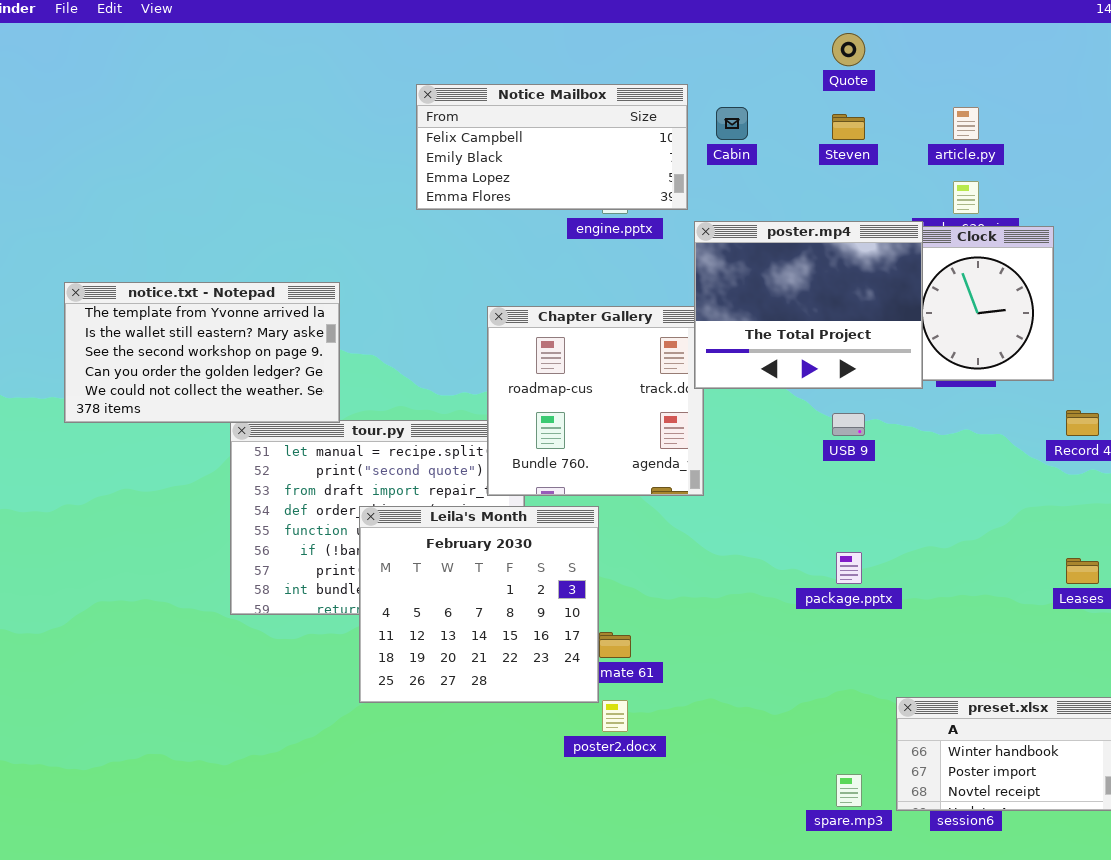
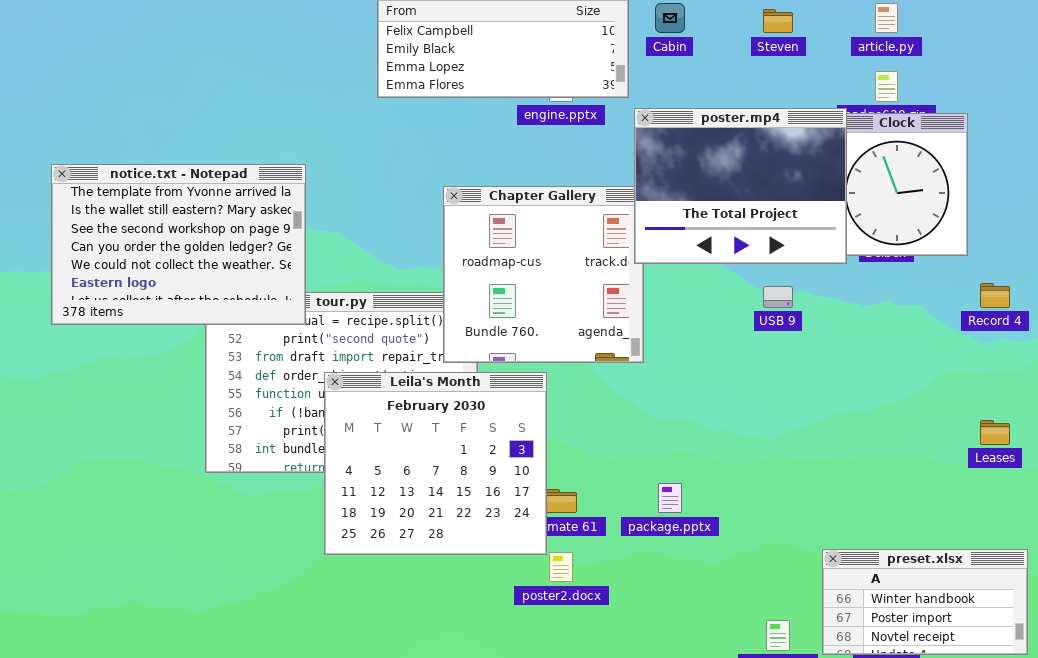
notice.txt - Notepad: [64,282,340,423] -> [51,164,306,325], resized
package.pptx: [836,552,862,584] -> [658,483,682,513], moved

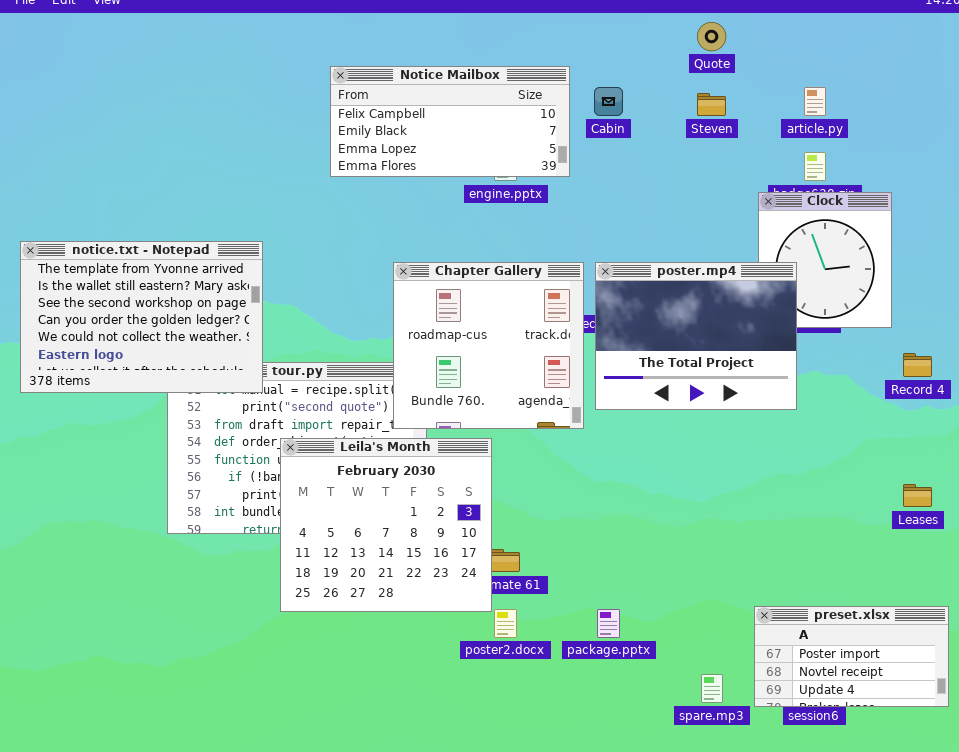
poster.mp4: [634,108,847,264] -> [595,262,797,410], moved
package.pptx: [658,483,682,513] -> [597,609,620,638], moved
preset.xlsx: [822,549,1028,655] -> [754,606,949,707], scrolled down 1 row

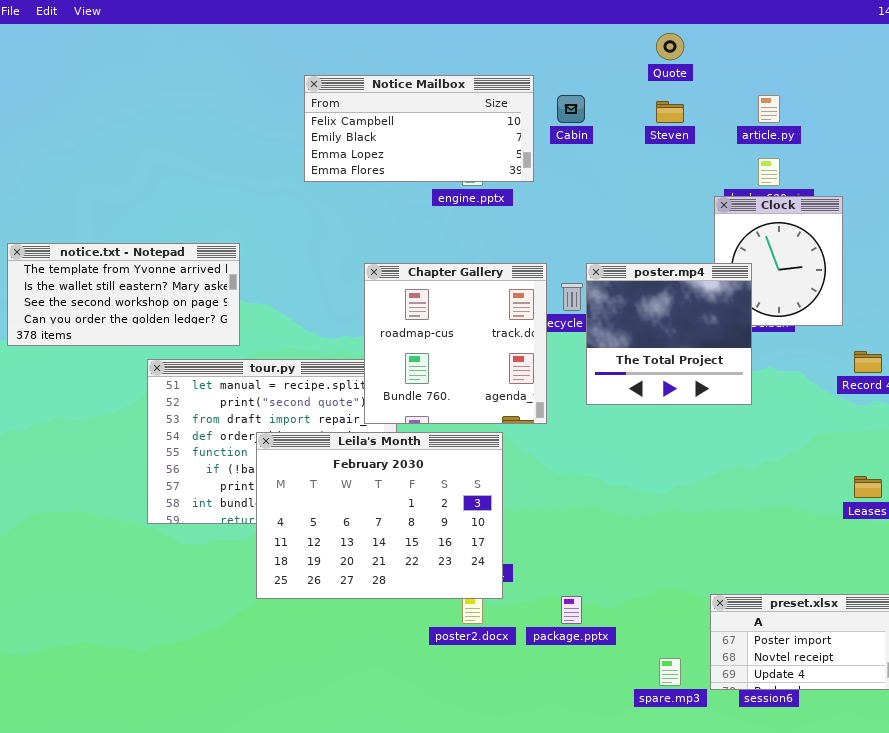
notice.txt - Notepad: [20,241,263,393] -> [7,243,240,346], resized
poster.mp4: [595,262,797,410] -> [586,263,752,405], resized
Leila's Month: [280,438,492,612] -> [256,432,503,599], resized

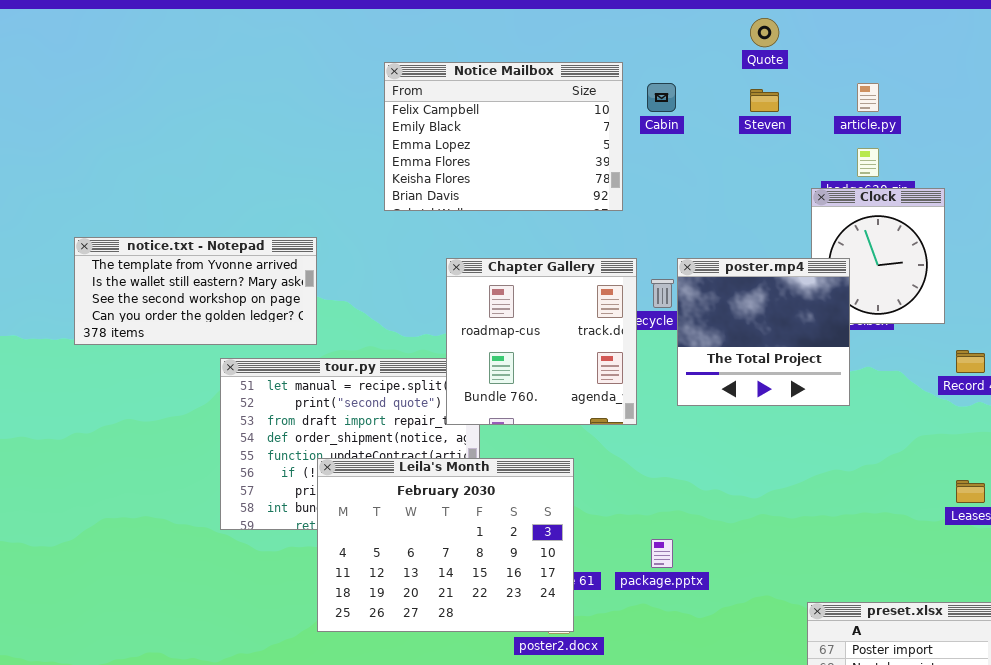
Notice Mailbox: [304,75,534,182] -> [384,62,623,211], resized
Leila's Month: [256,432,503,599] -> [317,458,574,632], moved
package.pptx: [561,596,582,624] -> [651,539,673,568], moved

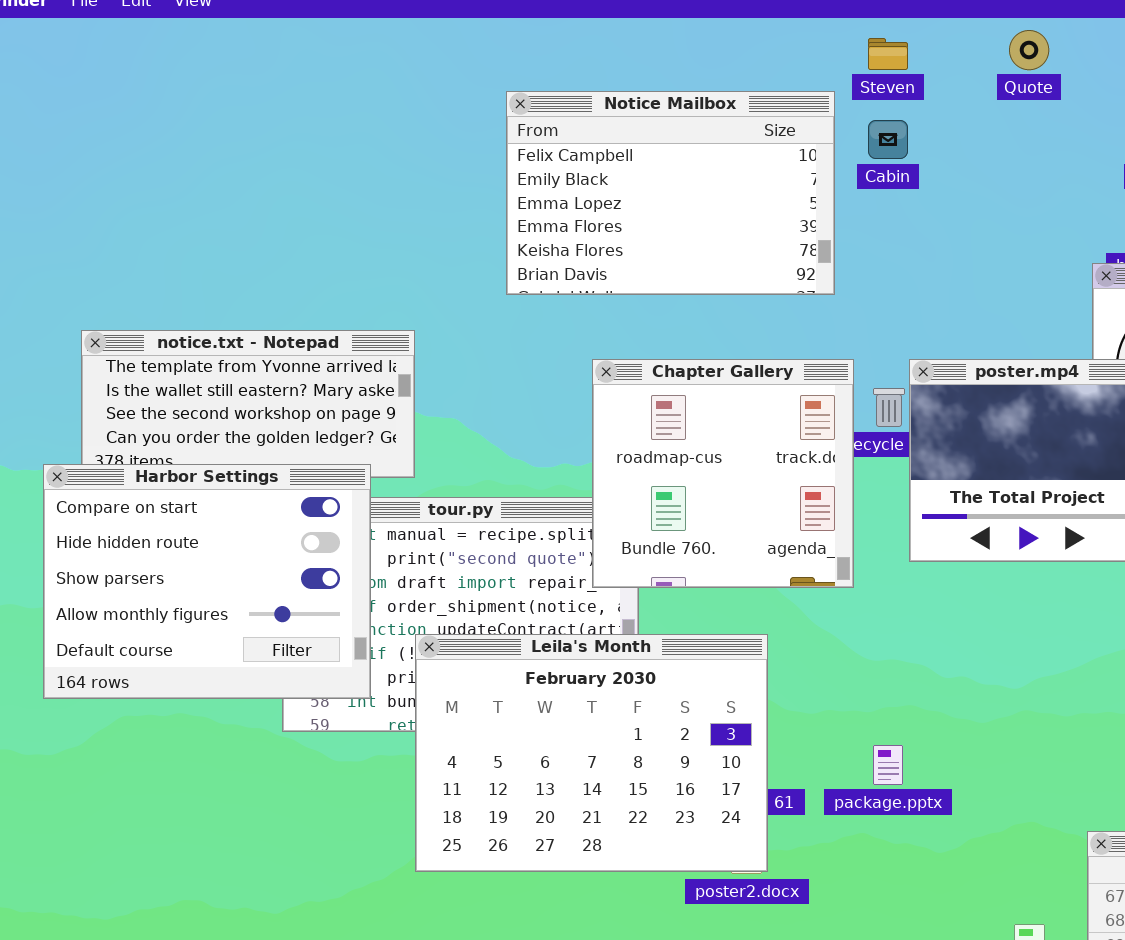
Steven: [750,89,779,112] -> [868,38,908,70], moved
Harbor Settings: none -> [43,464,371,699], opened

